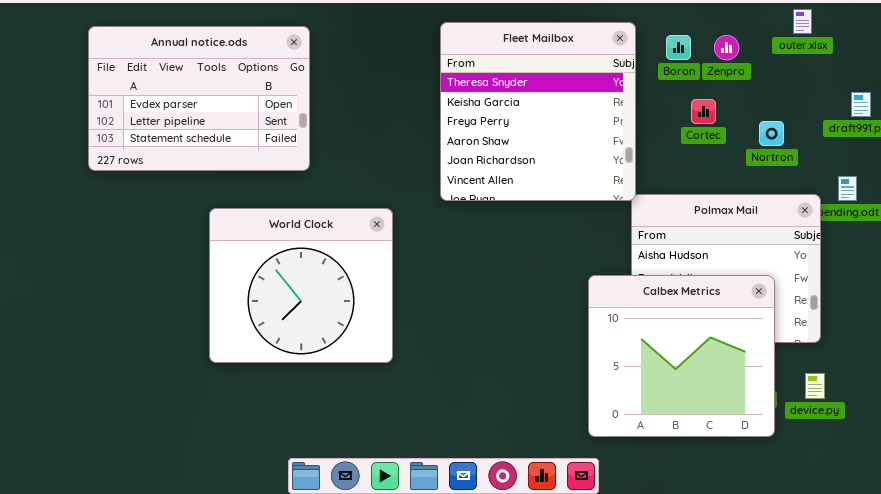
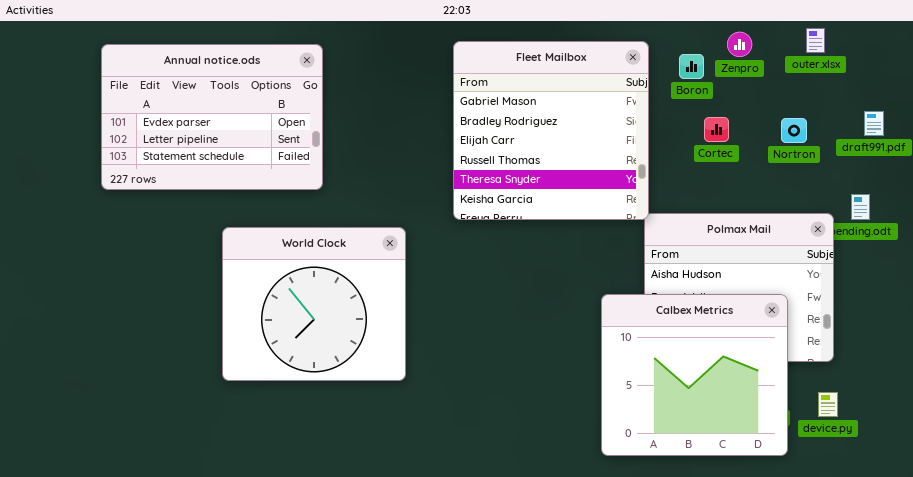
Fleet Mailbox: [440,22,636,201] -> [453,41,649,220], scrolled up 4 rows
Zenpro: [714,35,739,60] -> [727,32,752,57], moved
Nortron: [759,121,784,146] -> [781,118,807,143], moved

